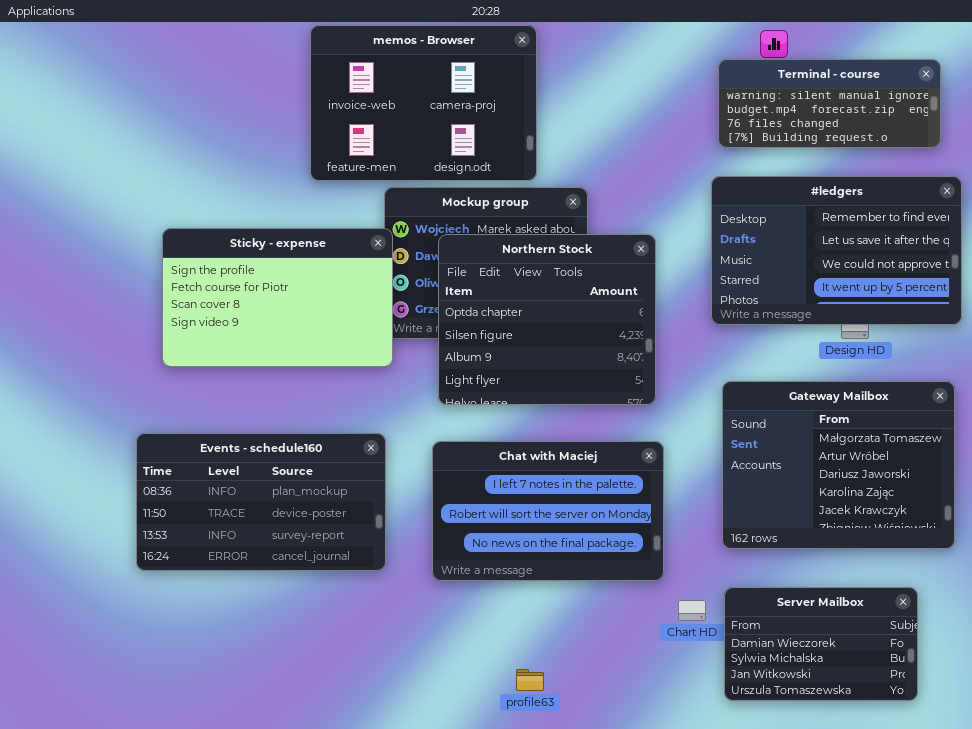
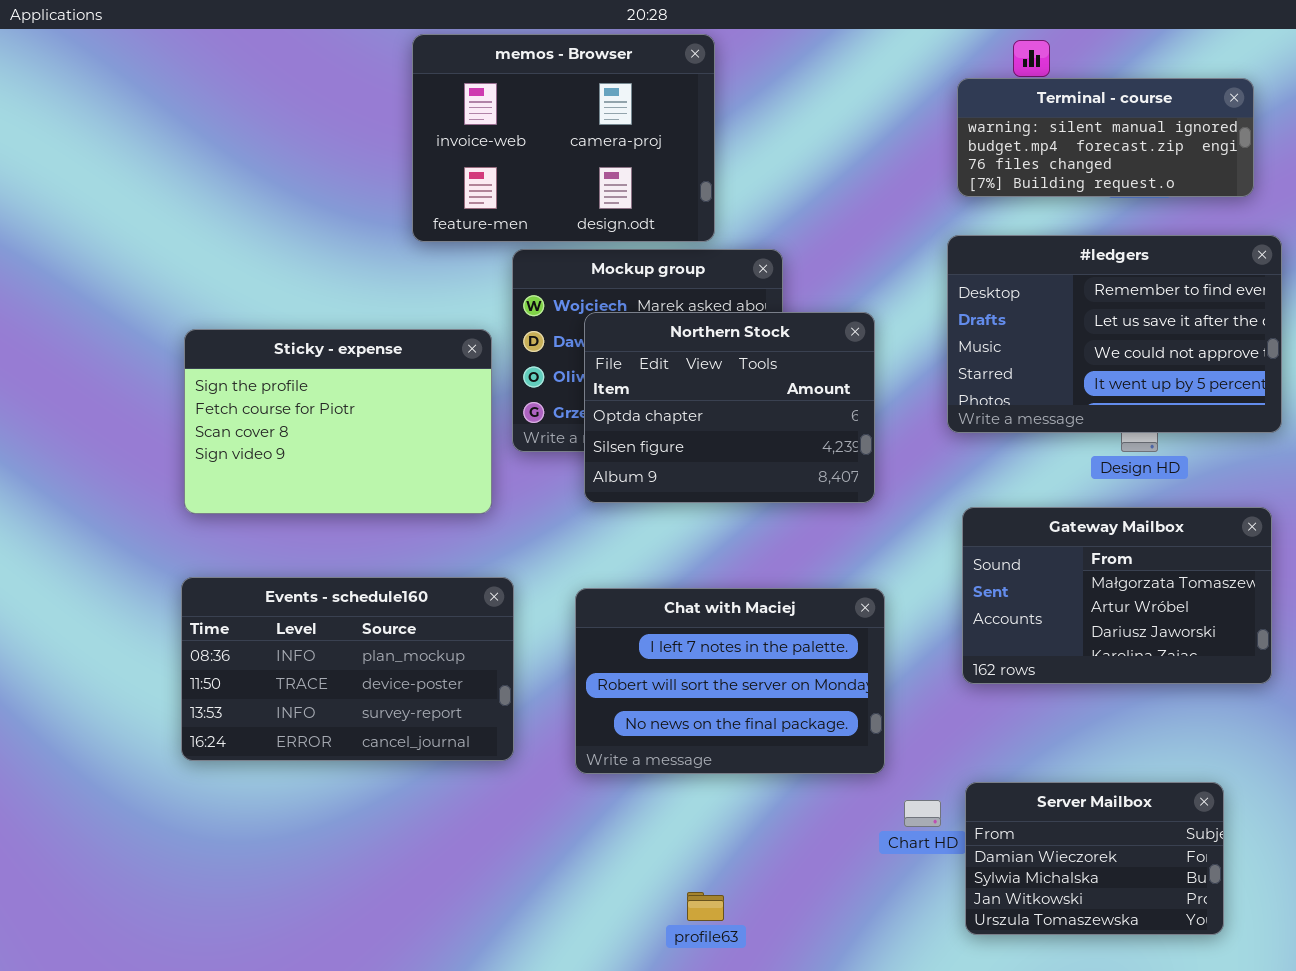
Sticky - expense: [162,228,393,367] -> [184,329,492,514], moved
Northern Stock: [438,234,656,405] -> [584,312,875,503], resized
Gateway Mailbox: [722,381,955,549] -> [962,507,1272,684], resized

